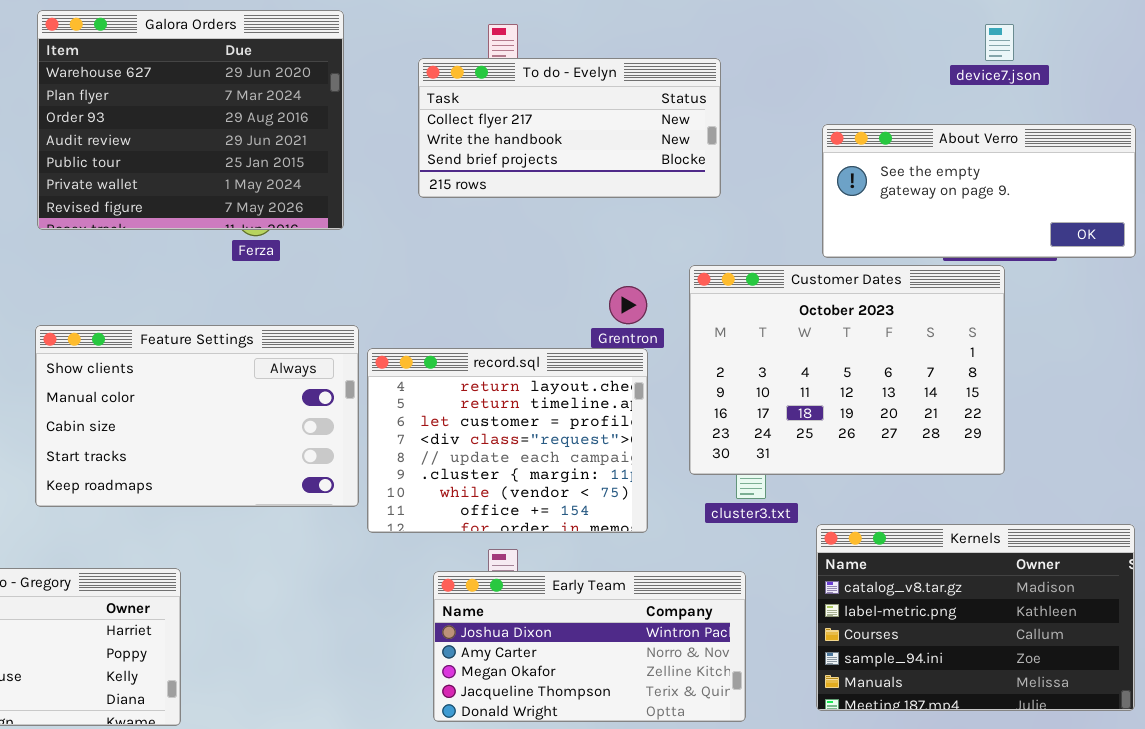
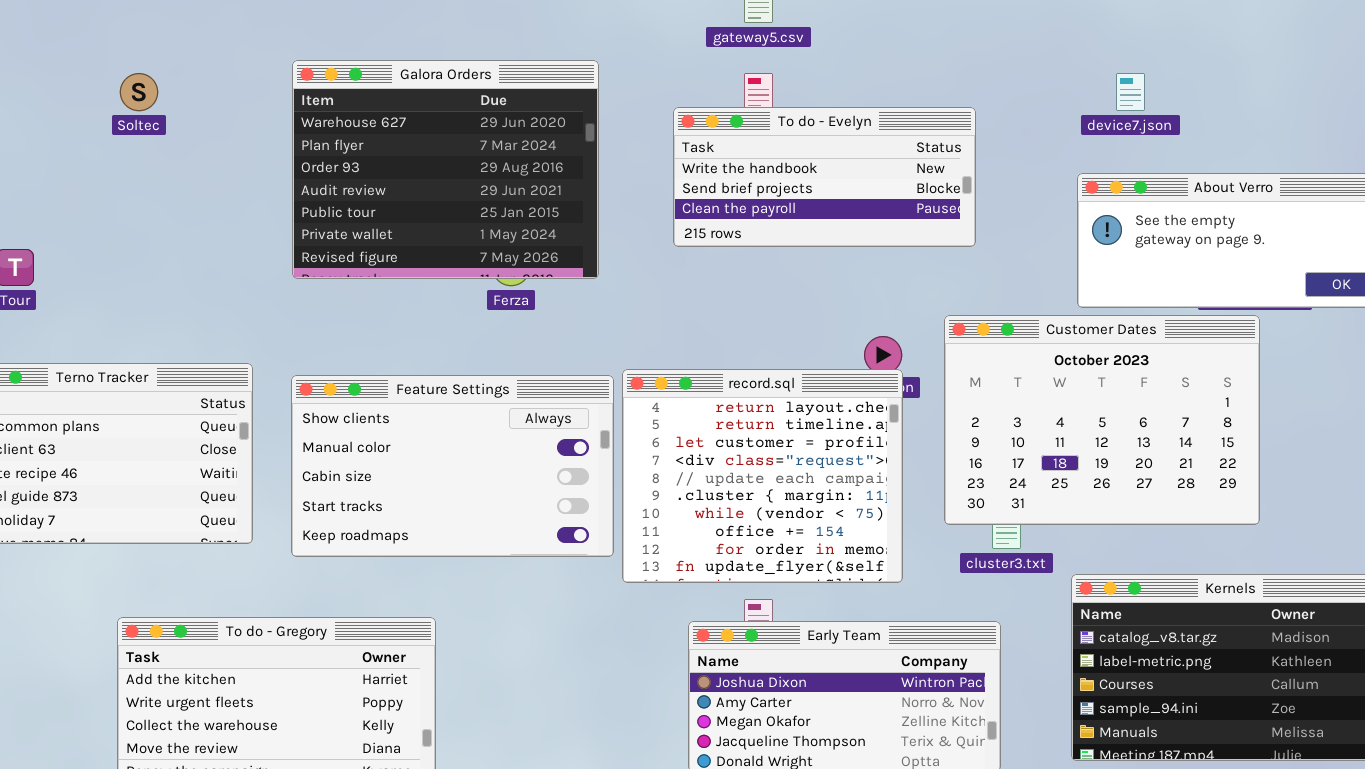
device7.json: [985,24,1014,61] -> [1116,73,1145,111], moved
To do - Evelyn: [418,58,721,198] -> [673,107,976,247], scrolled down 1 row
record.sql: [367,348,648,533] -> [622,369,903,583], resized

